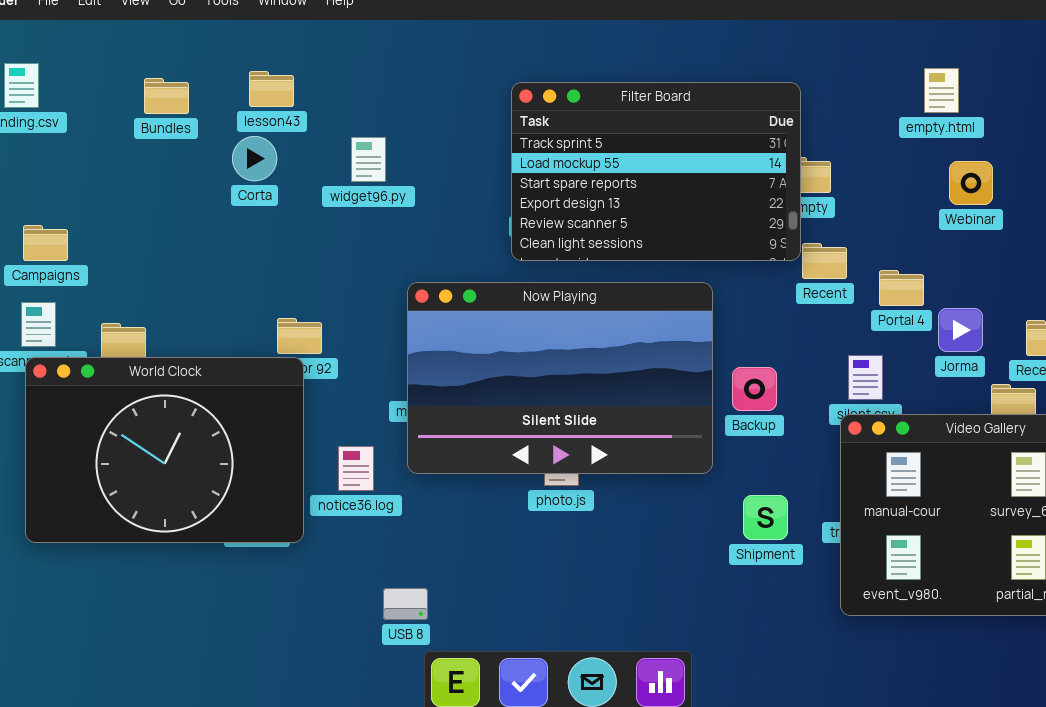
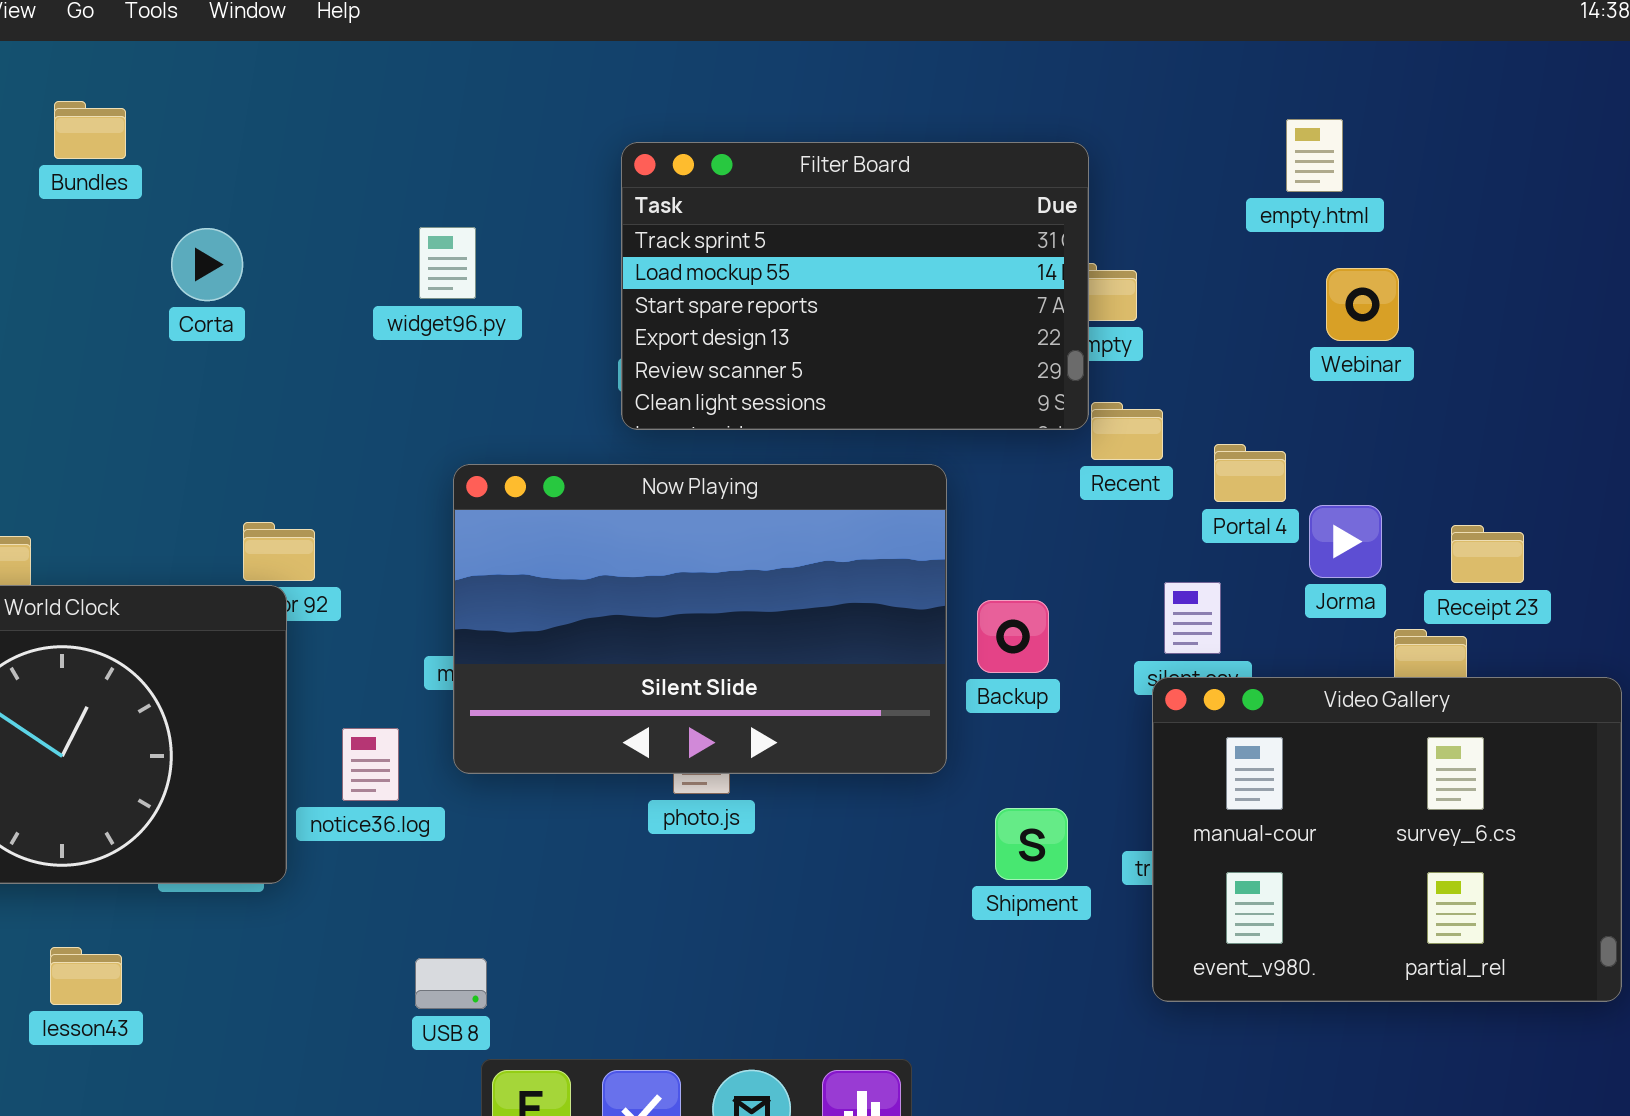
lesson43: [249,71,294,107] -> [50,947,122,1005], moved
Bundles: [144,78,189,114] -> [54,101,126,159], moved
widget96.py: [351,137,386,182] -> [419,227,476,299], moved

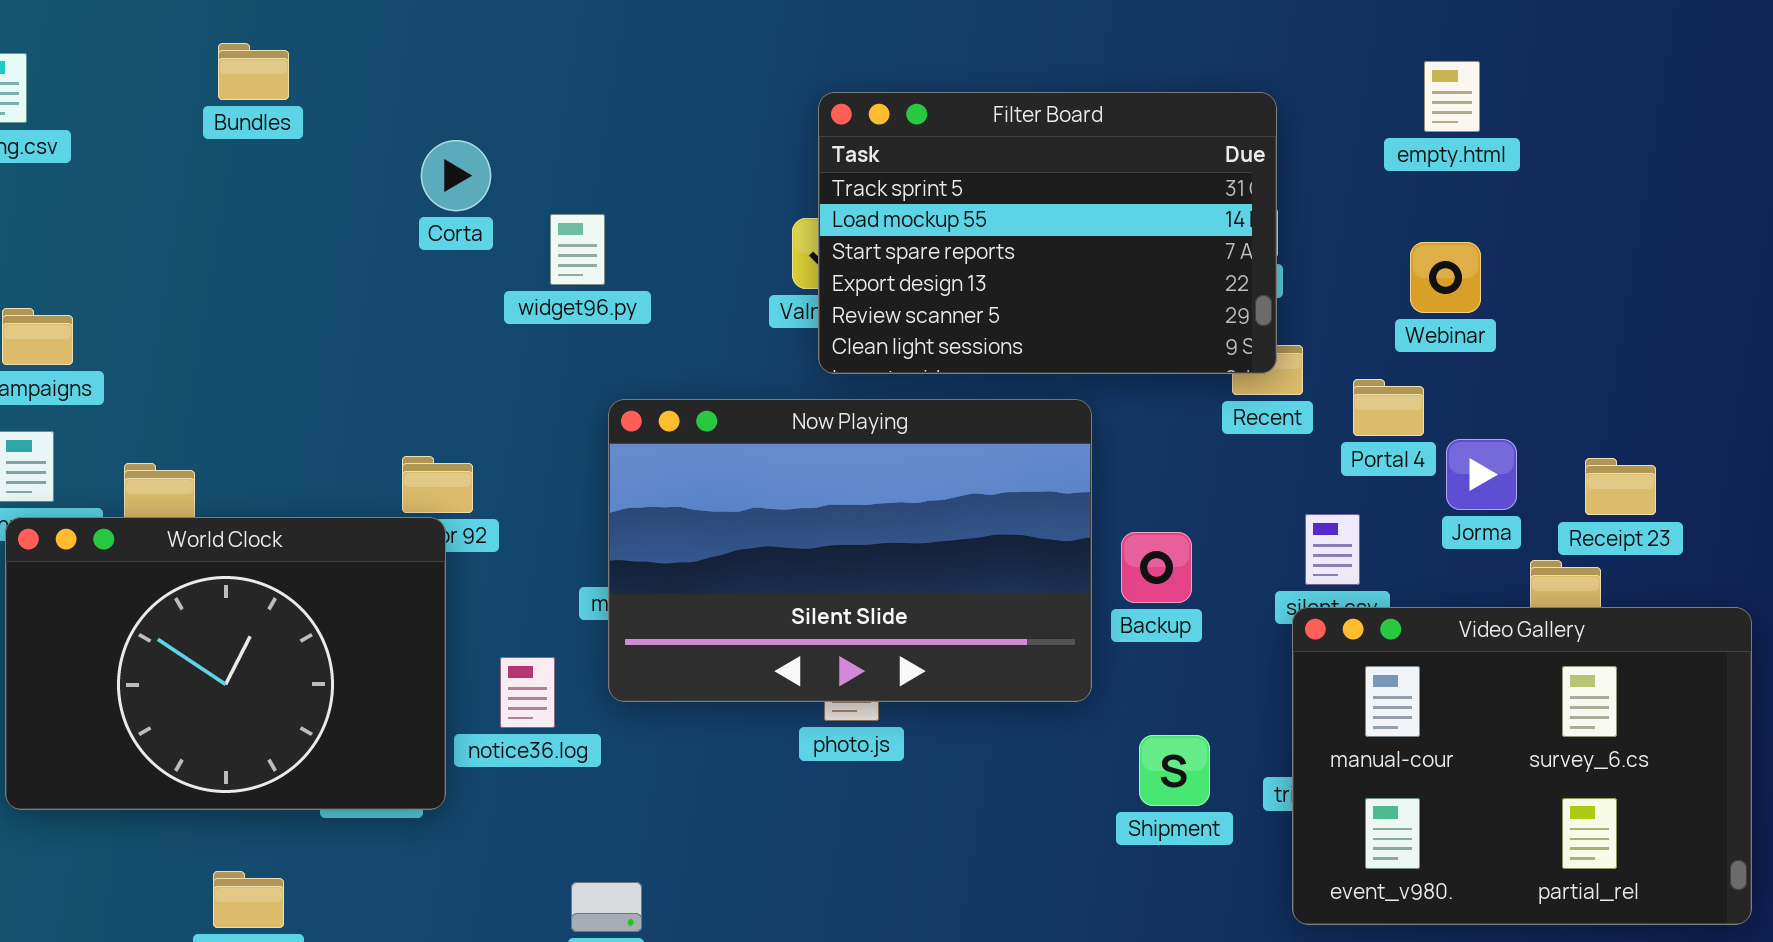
Filter Board: [621,142,1089,430] -> [818,92,1277,374], moved
widget96.py: [419,227,476,299] -> [550,214,605,285], moved
Corta: [171,228,243,301] -> [421,140,491,211], moved
Webinar: [1326,268,1399,341] -> [1410,242,1481,313], moved

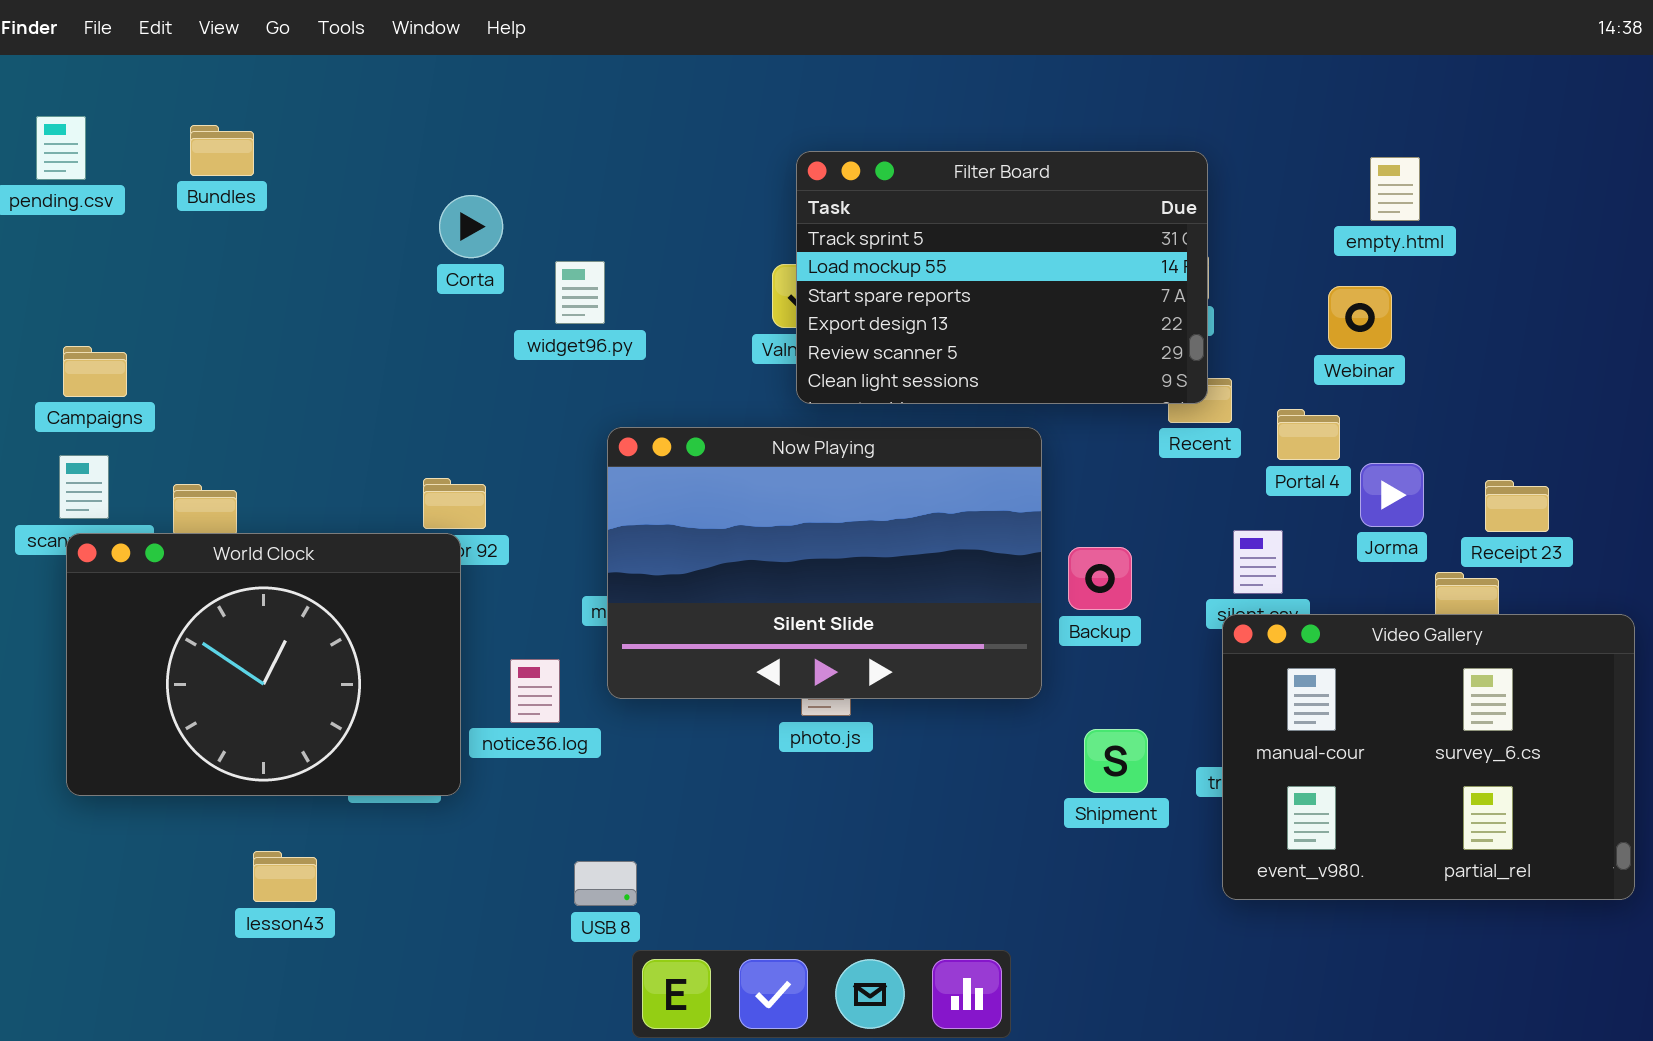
Bundles: [218,43,289,100] -> [190,125,254,176], moved
empty.html: [1424,61,1480,132] -> [1370,157,1420,221], moved

